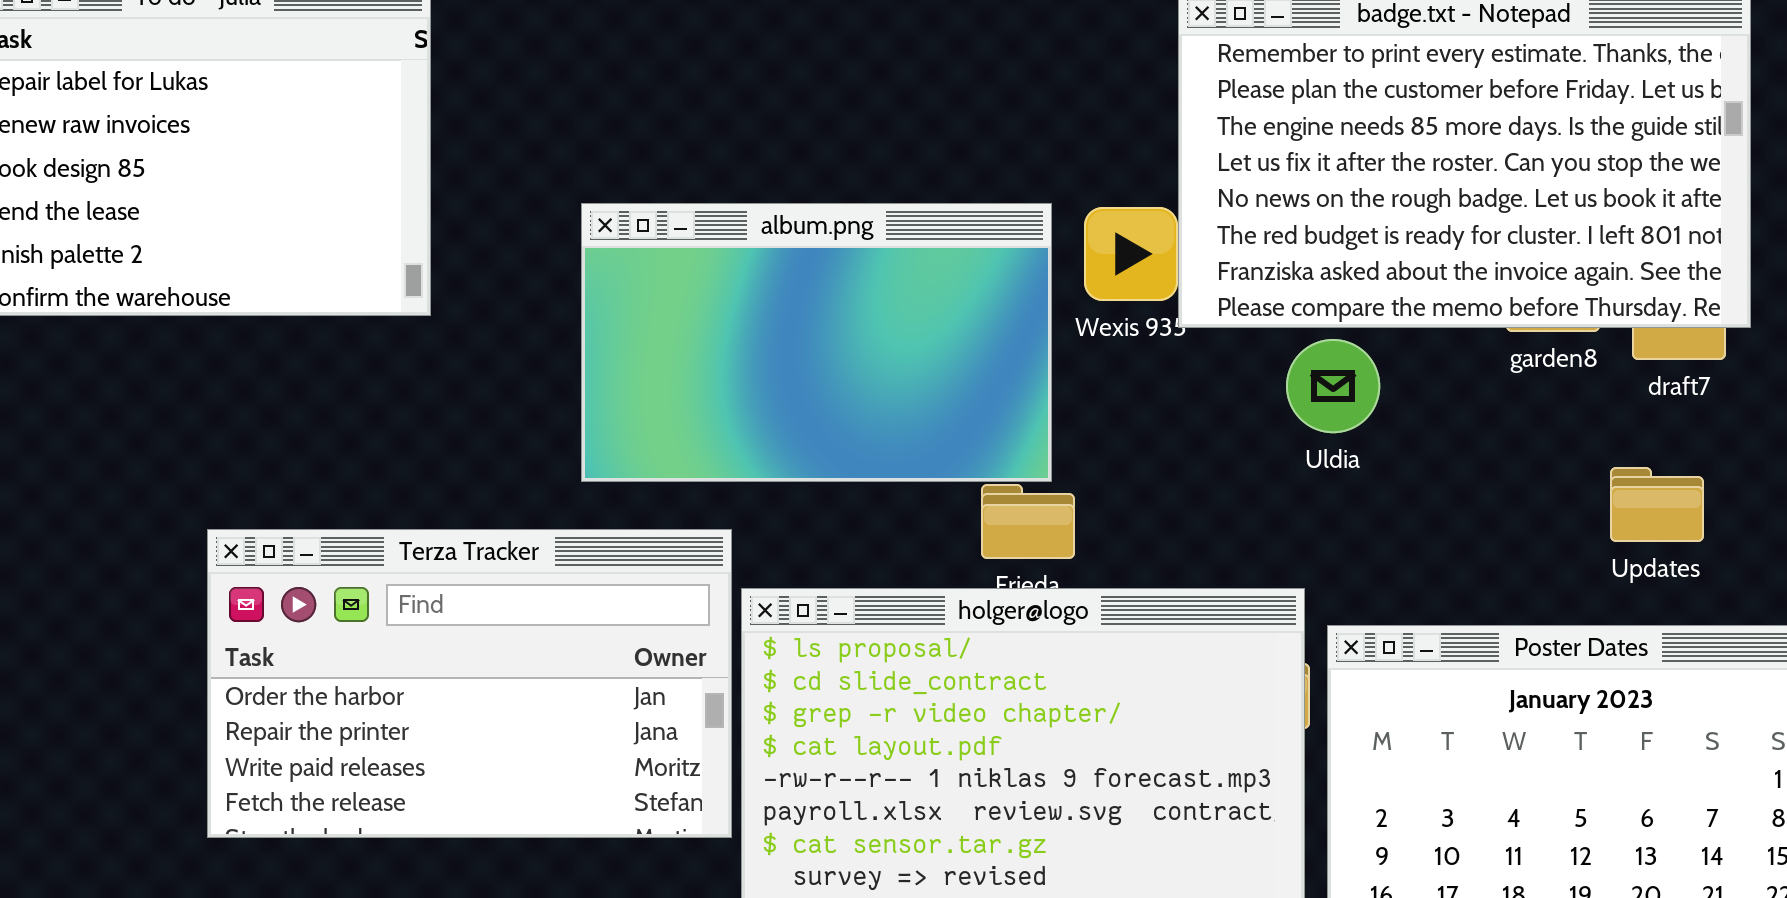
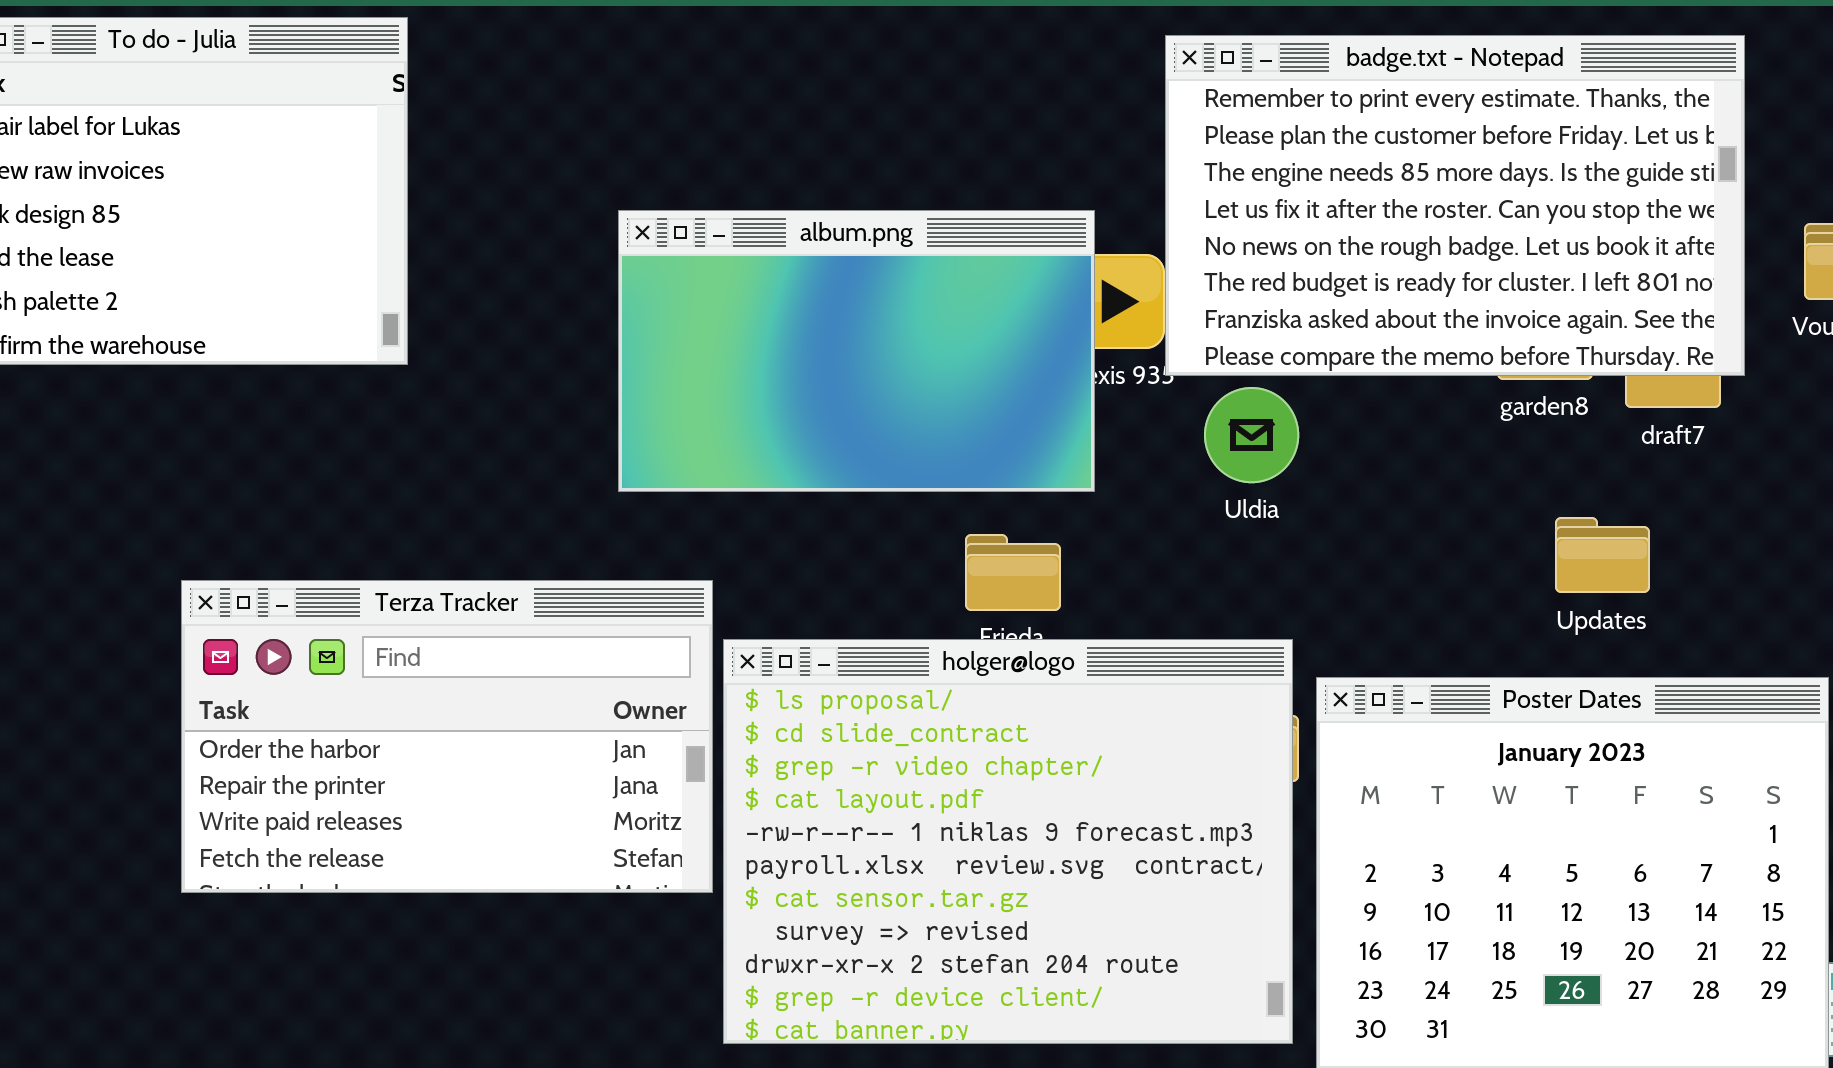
album.png: [581,203,1052,482] -> [618,210,1095,492], moved
Uldia: [1286,339,1380,433] -> [1204,387,1299,483], moved
Updates: [1610,467,1704,542] -> [1555,517,1650,593], moved

